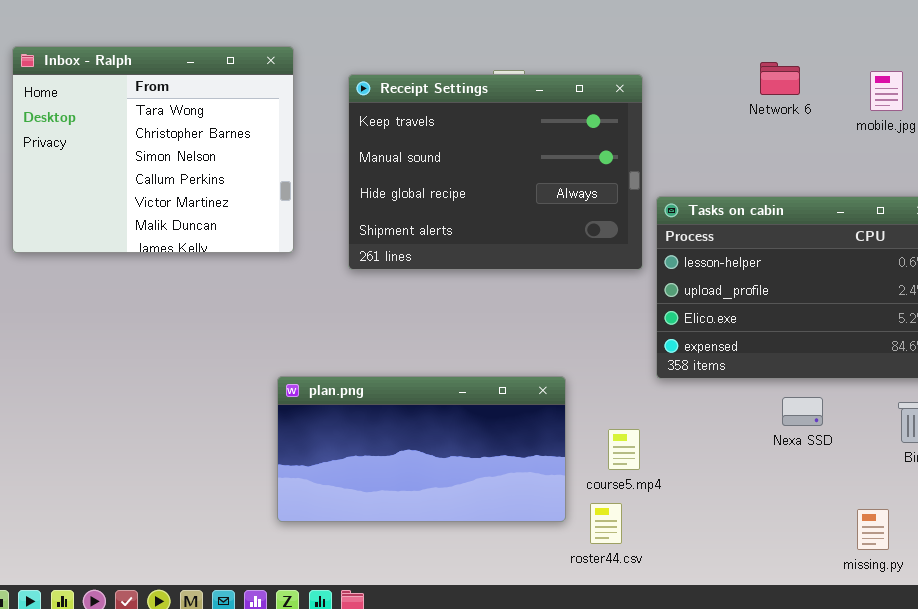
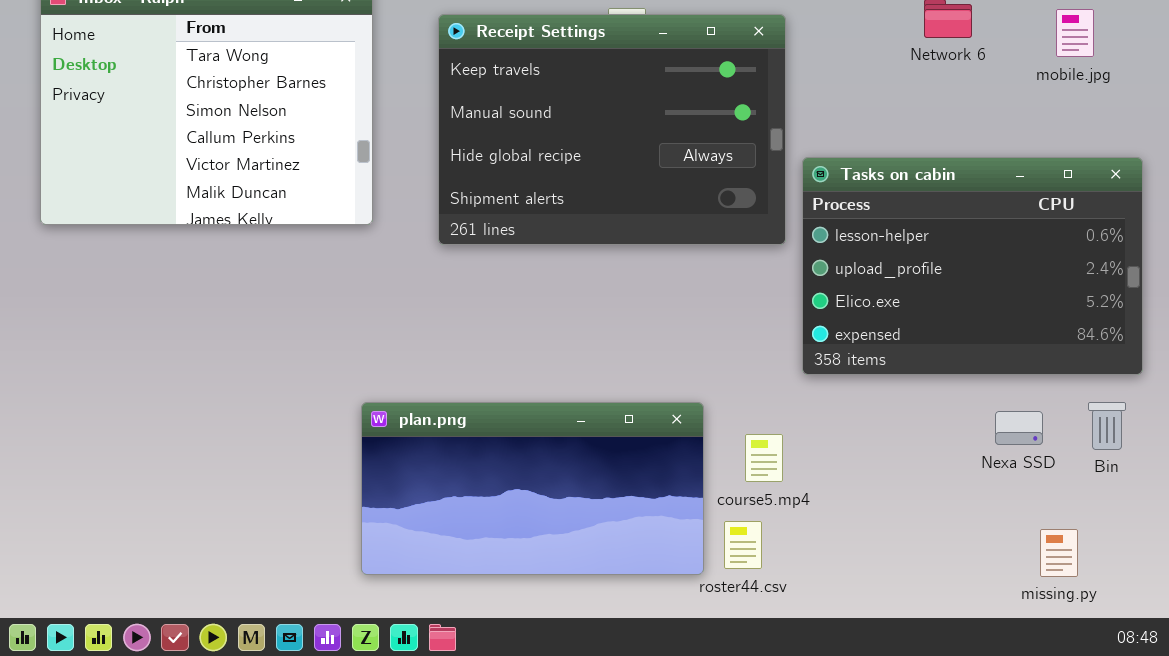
plan.png: [277,376,566,522] -> [361,402,704,575], moved
Nexa SSD: [782,397,823,426] -> [995,411,1043,445], moved

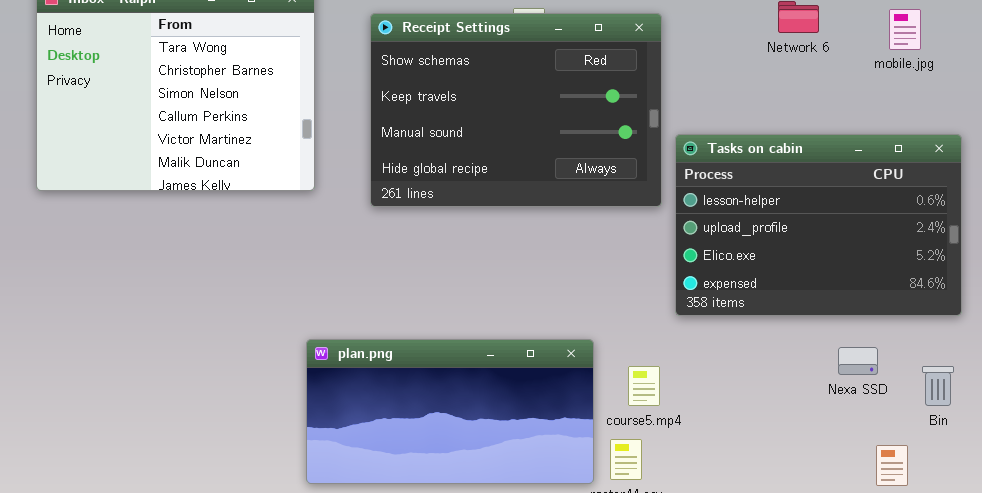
Receipt Settings: [438,14,786,245] -> [370,13,662,207], scrolled up 1 row
Bin: [1088,402,1126,450] -> [922,366,954,406], moved

